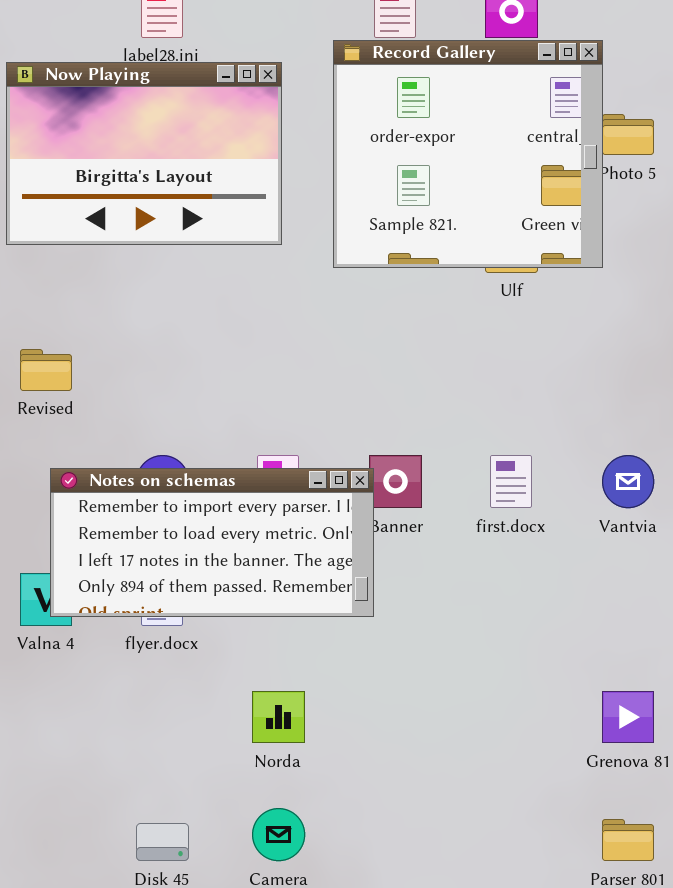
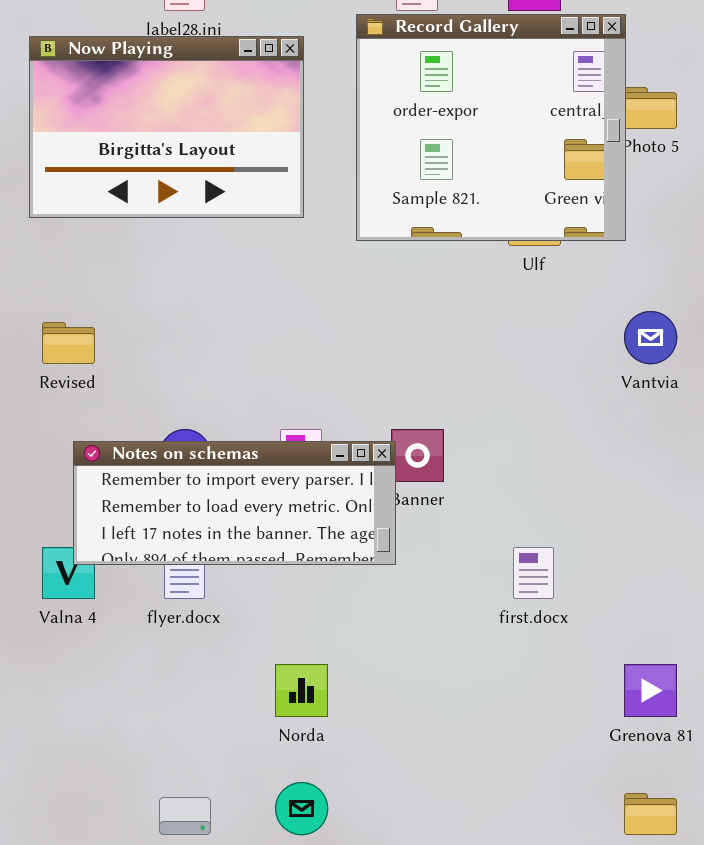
first.docx: [490,455,532,508] -> [513,547,554,599], moved
Vantvia: [602,455,654,508] -> [624,311,677,364], moved
Notes on schemas: [50,468,374,617] -> [73,441,396,565], resized

